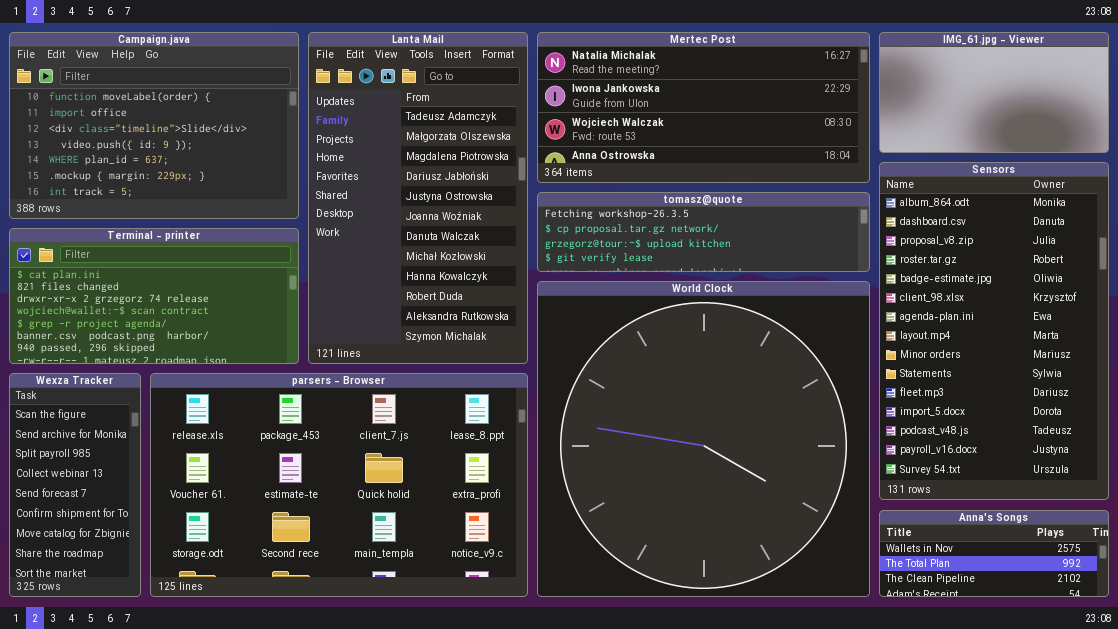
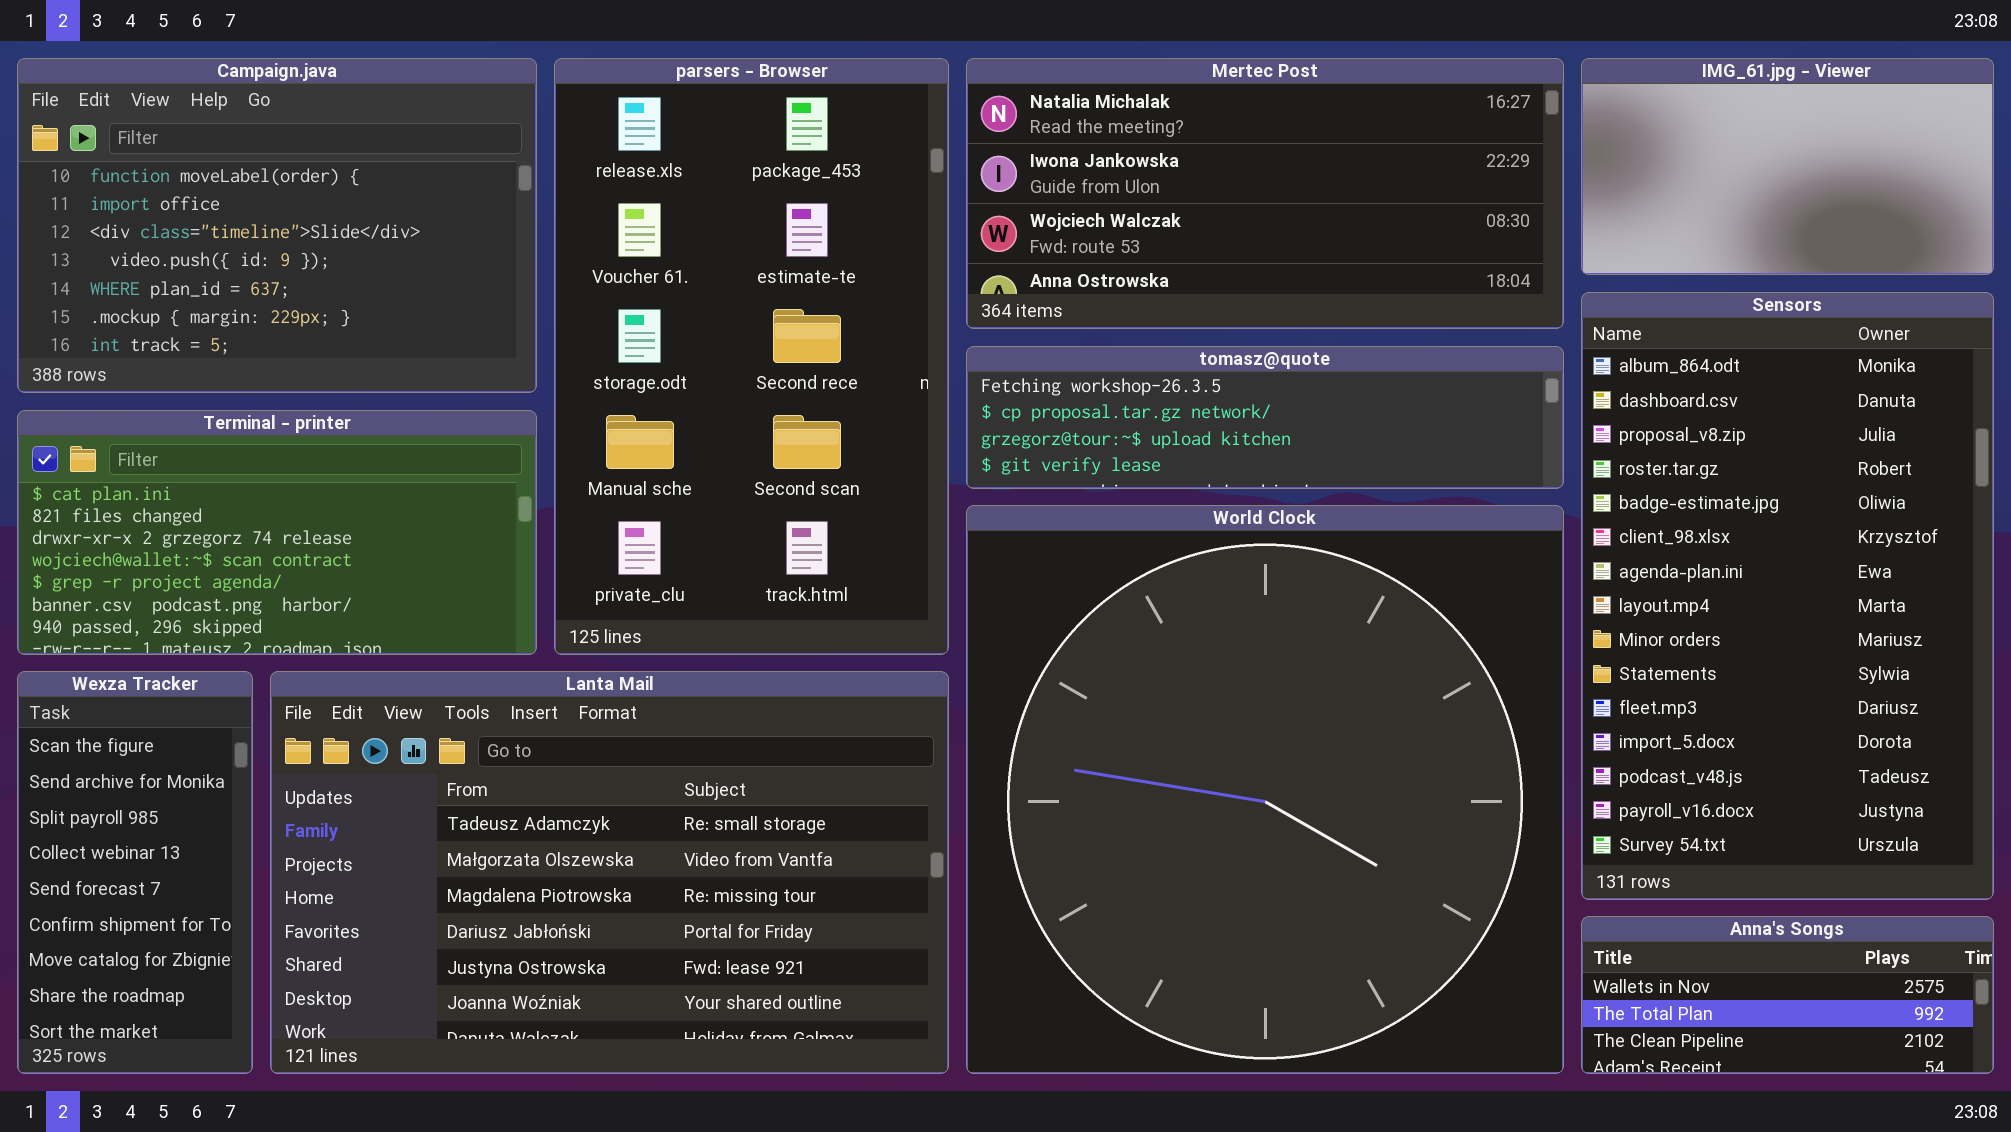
Lanta Mail: [308,32,528,364] -> [270,671,949,1074], moved, resized
parsers - Browser: [150,373,528,597] -> [554,58,949,655], moved, resized

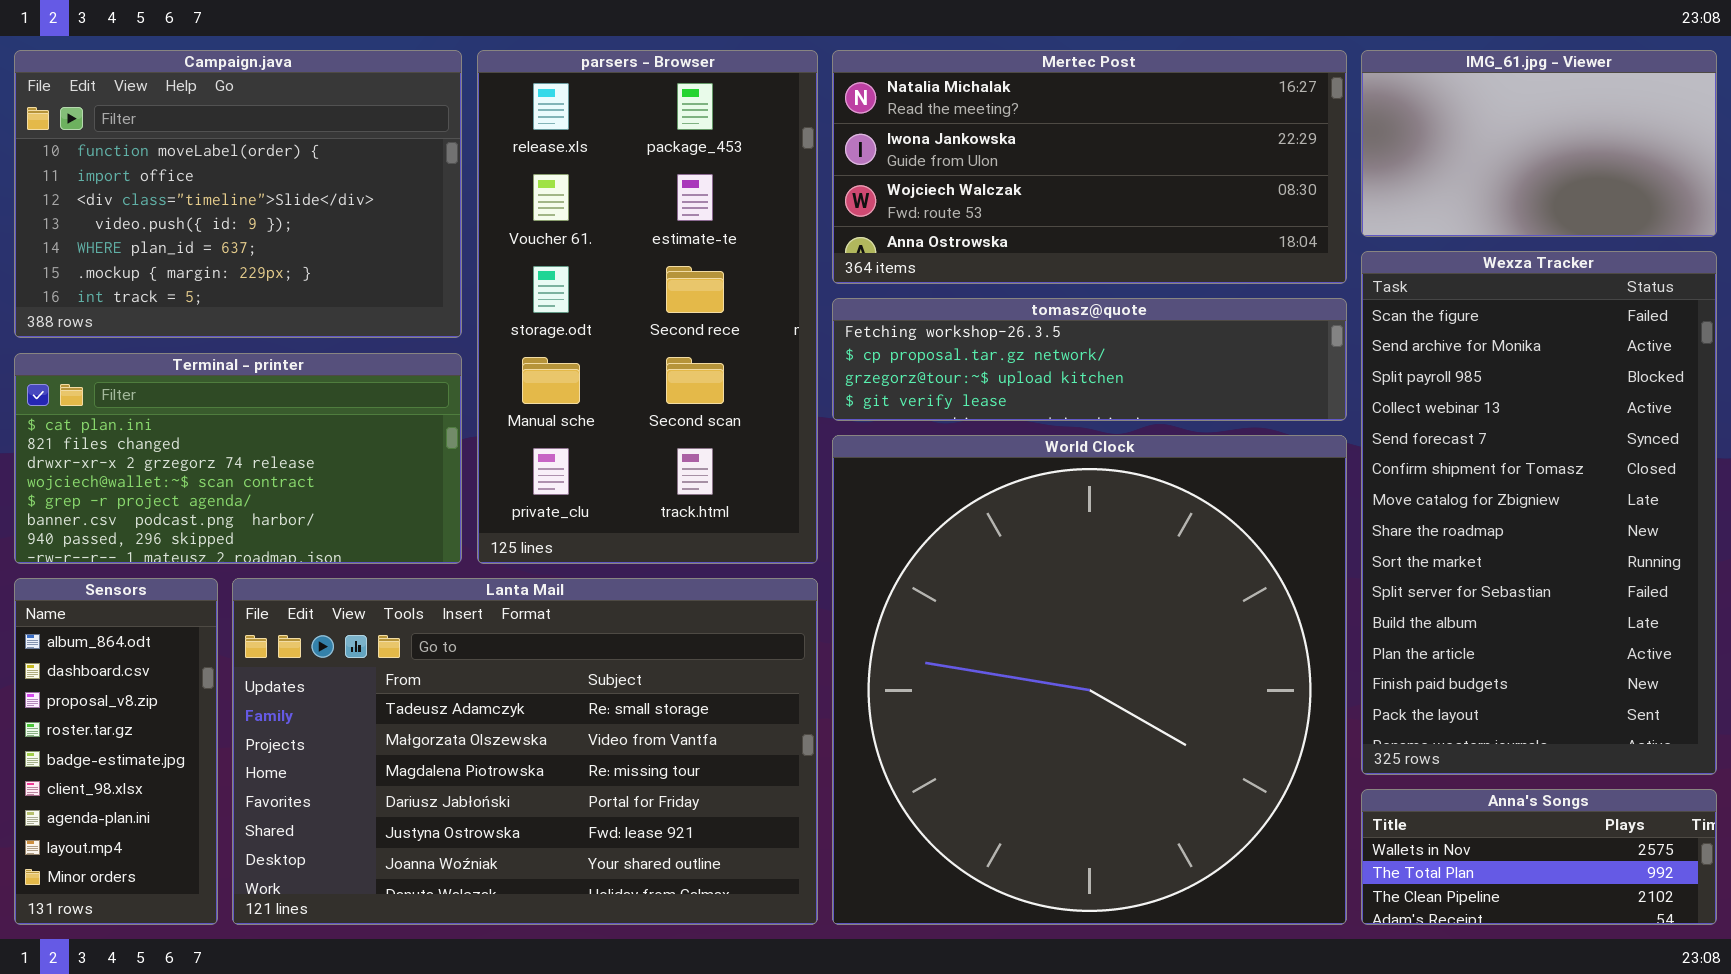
Sensors: [1581,292,1994,900] -> [14,578,218,925], moved, resized
Wexza Tracker: [17,671,253,1074] -> [1361,251,1717,775], moved, resized

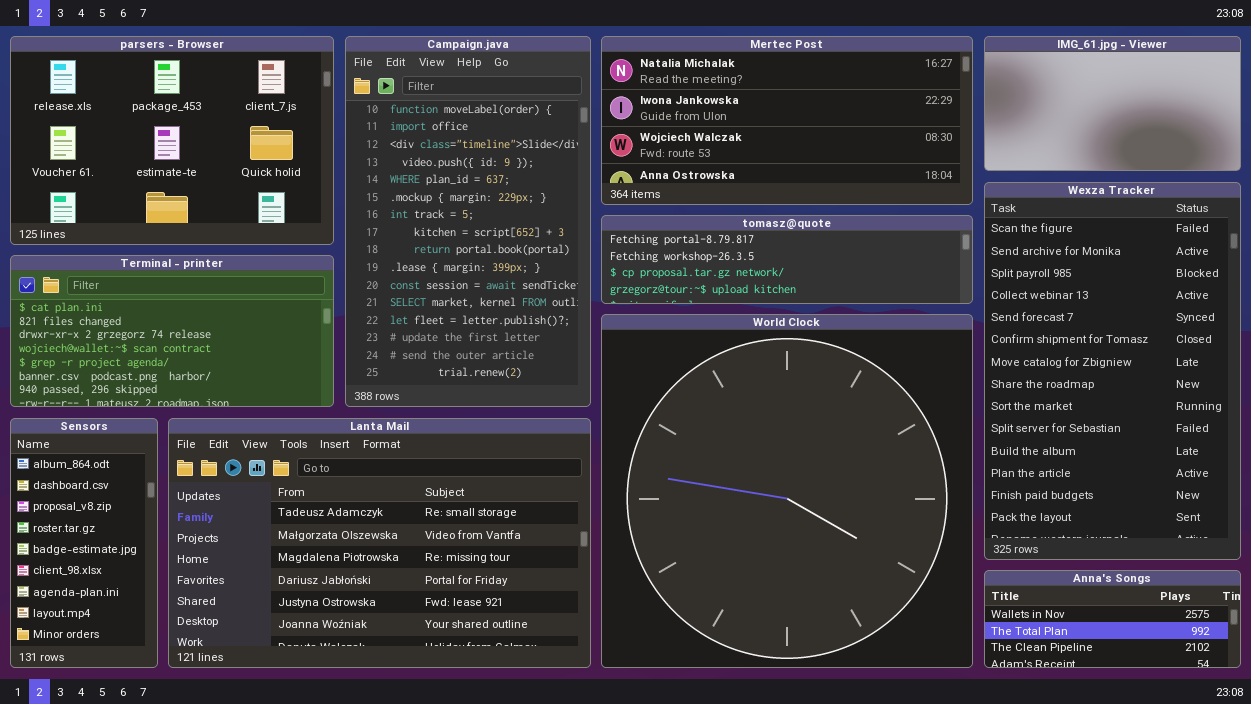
Campaign.java: [14,50,462,338] -> [345,36,591,407], moved, resized
parsers - Browser: [477,50,818,564] -> [10,36,334,245], moved, resized
tomasz@quote: [832,298,1347,421] -> [601,215,973,304], scrolled up 1 row

